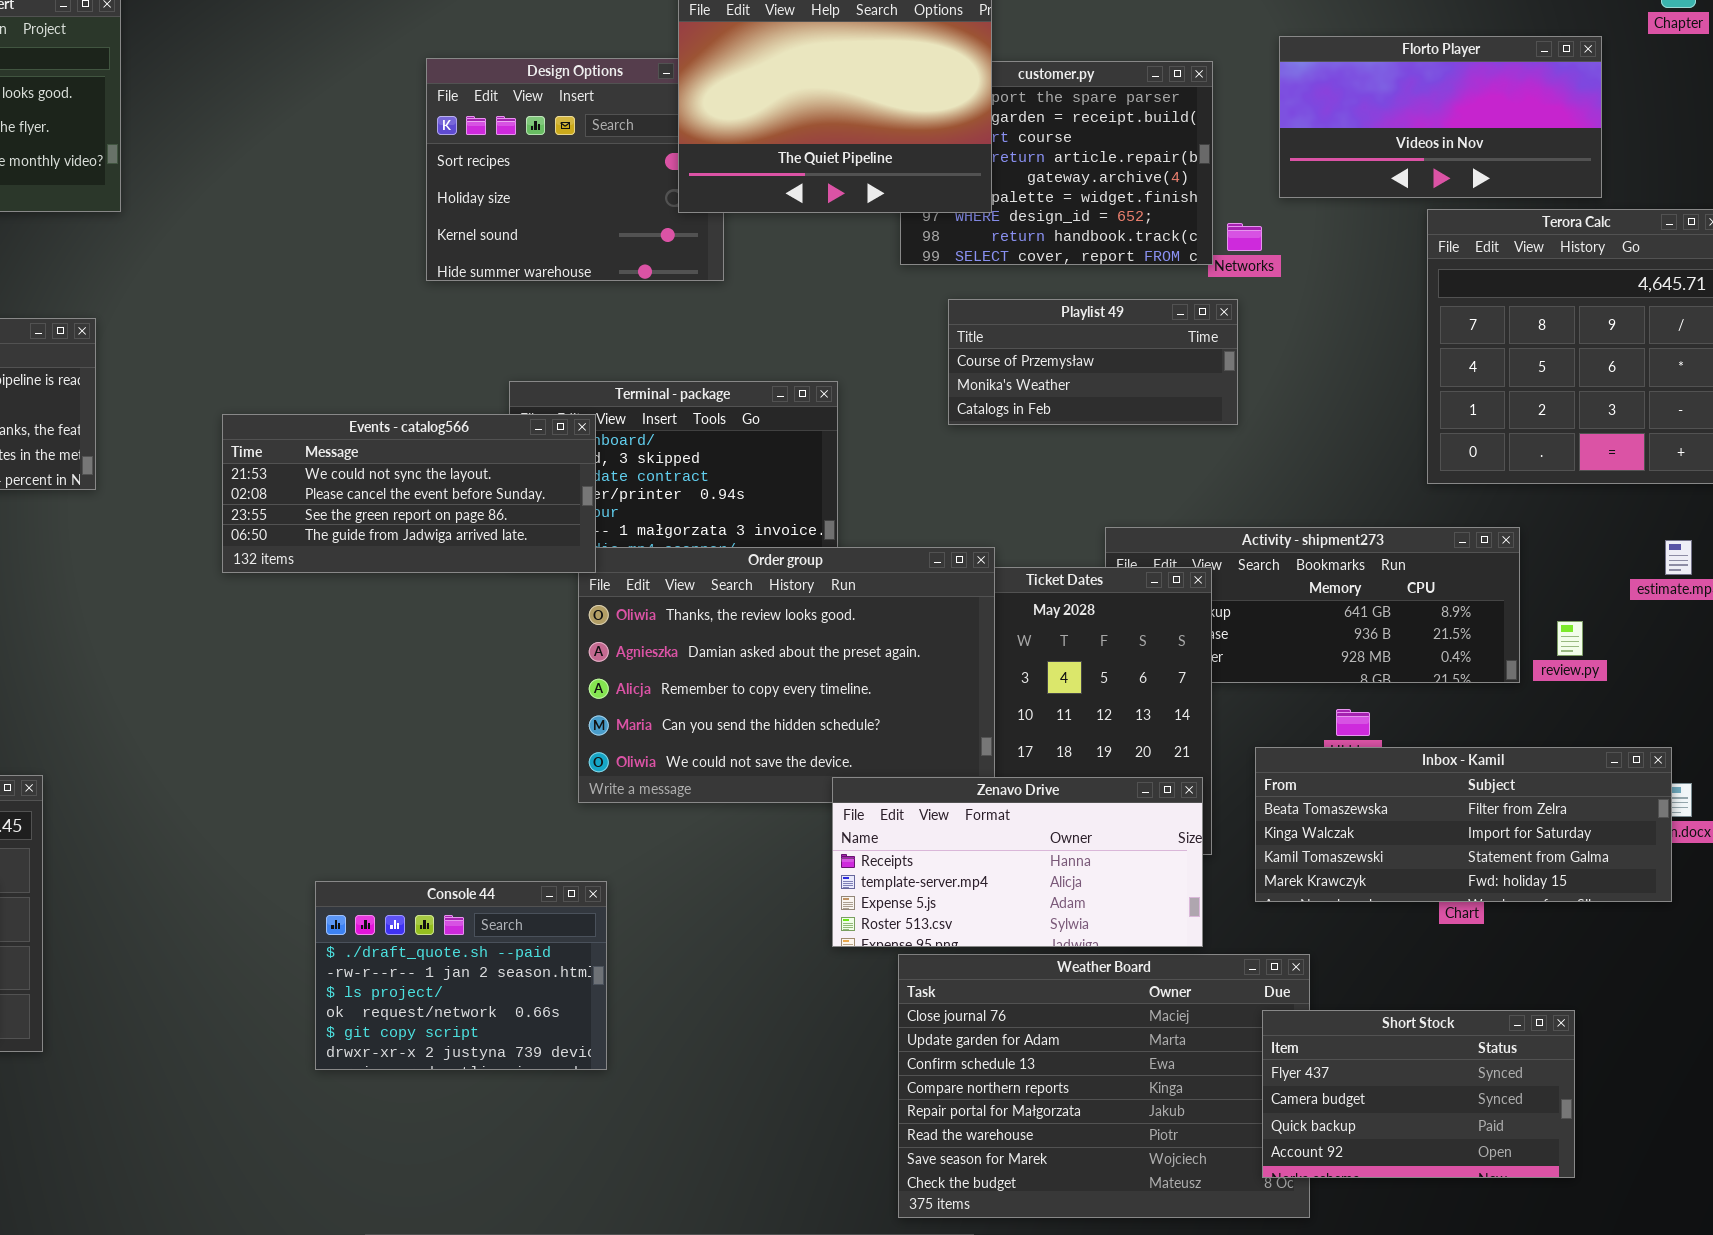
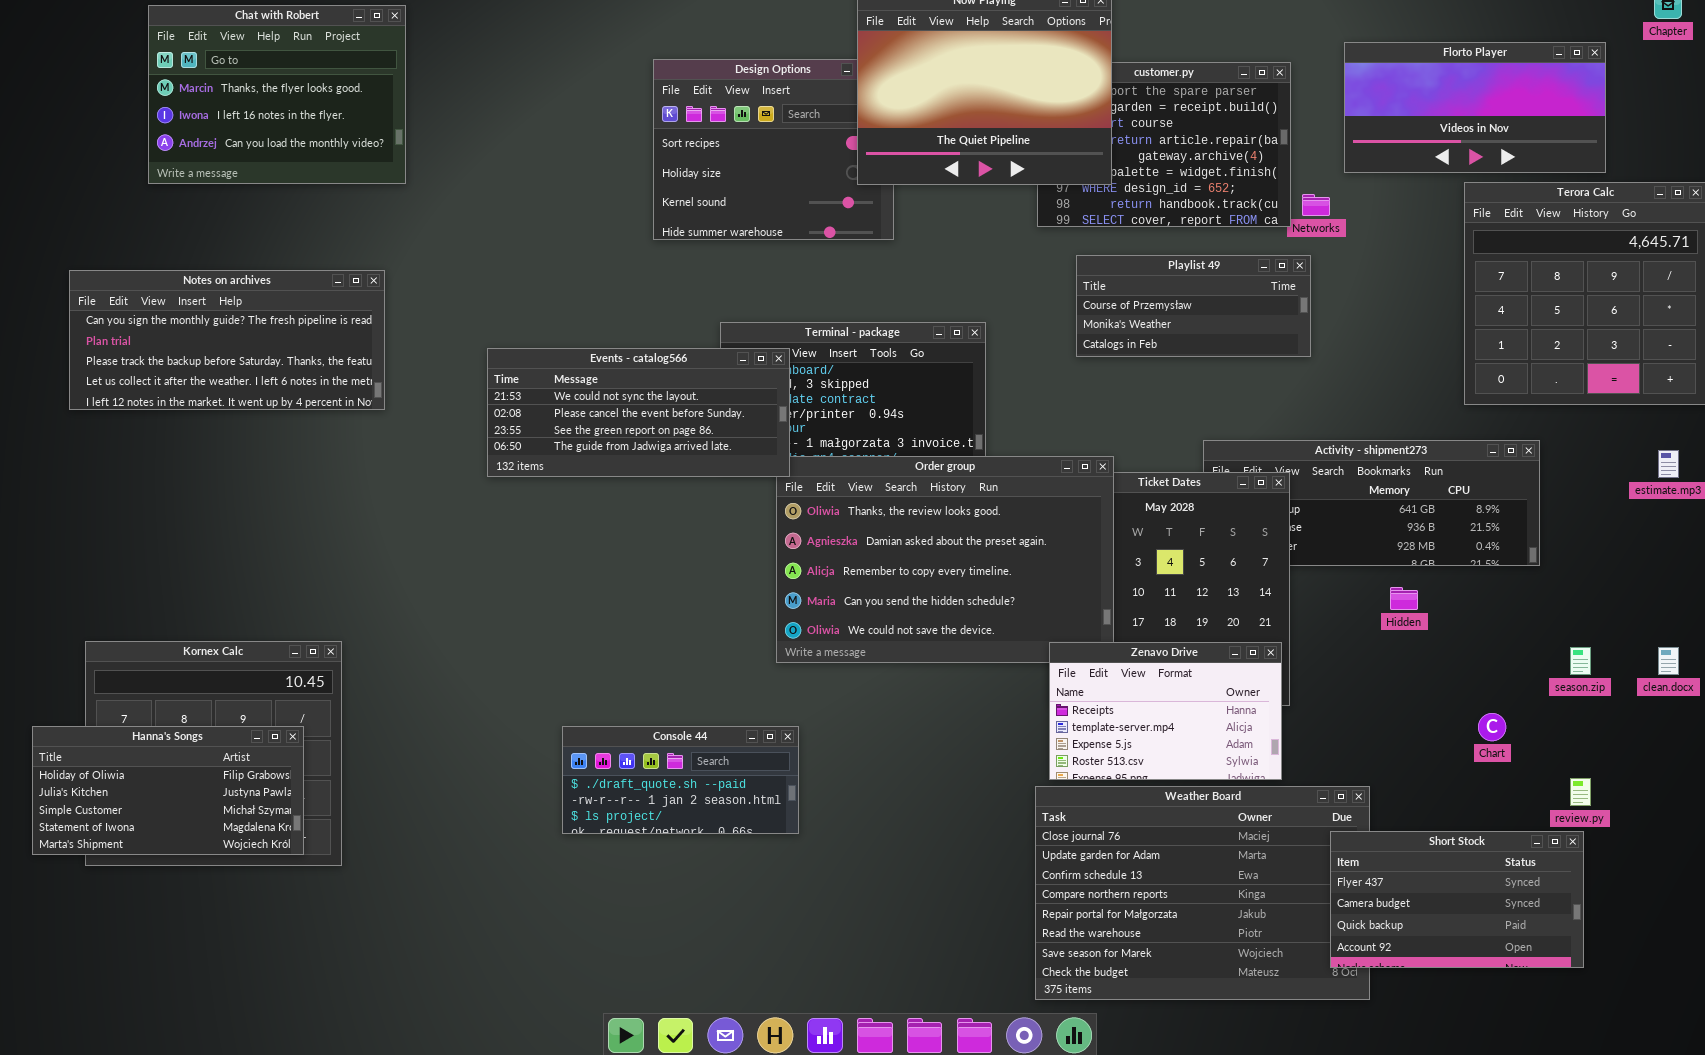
review.py: [1557,621,1583,656] -> [1570,778,1591,806], moved
Inbox - Kamil: [1255,747,1672,902] -> none, closed
Zenavo Drive: [832,777,1203,947] -> [1049,642,1282,780], resized
Console 44: [315,881,607,1070] -> [562,726,799,834], resized

